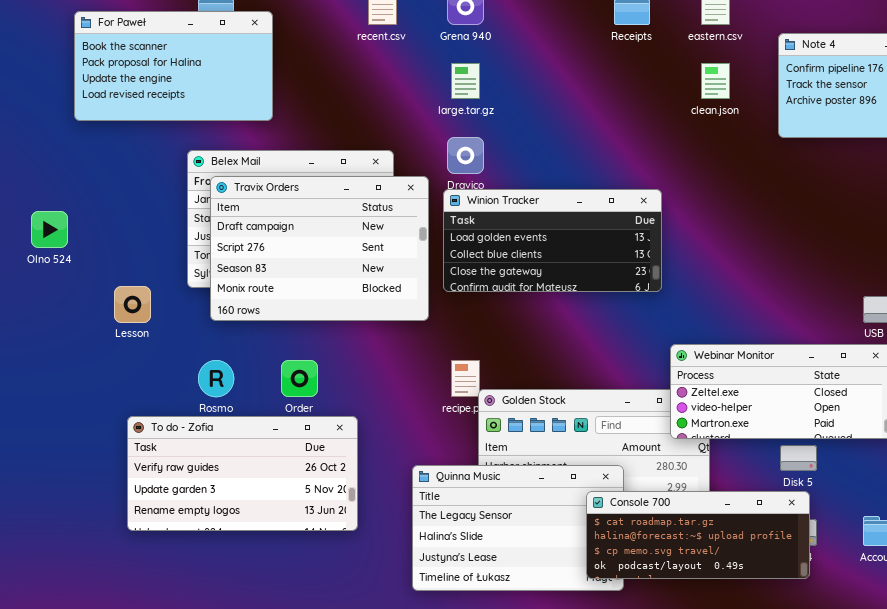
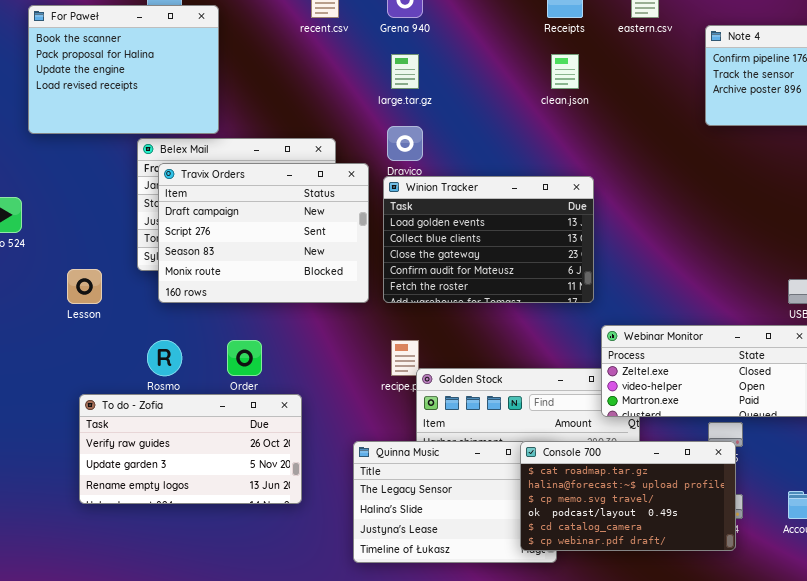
For Paweł: [74,11,273,121] -> [28,5,219,134], resized
clean.json: [701,63,730,99] -> [551,54,579,89], moved
Winion Tracker: [443,189,662,292] -> [383,176,594,303], resized
Console 700: [586,491,810,579] -> [520,441,736,551], resized

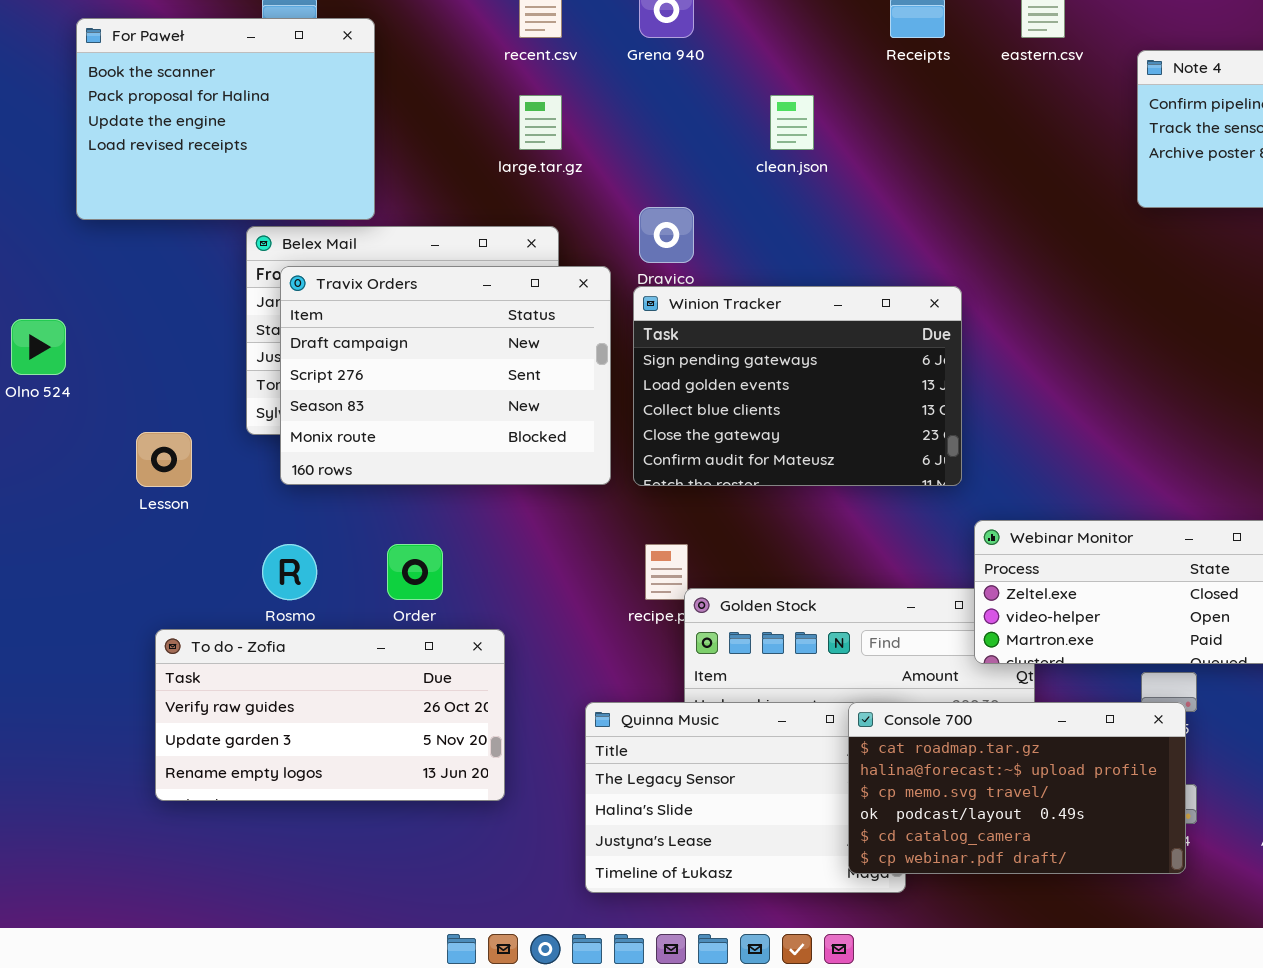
large.tar.gz: [391,54,419,89] -> [519,95,562,150], moved
clean.json: [551,54,579,89] -> [770,95,814,150], moved
Winion Tracker: [383,176,594,303] -> [633,286,962,486], scrolled up 1 row

